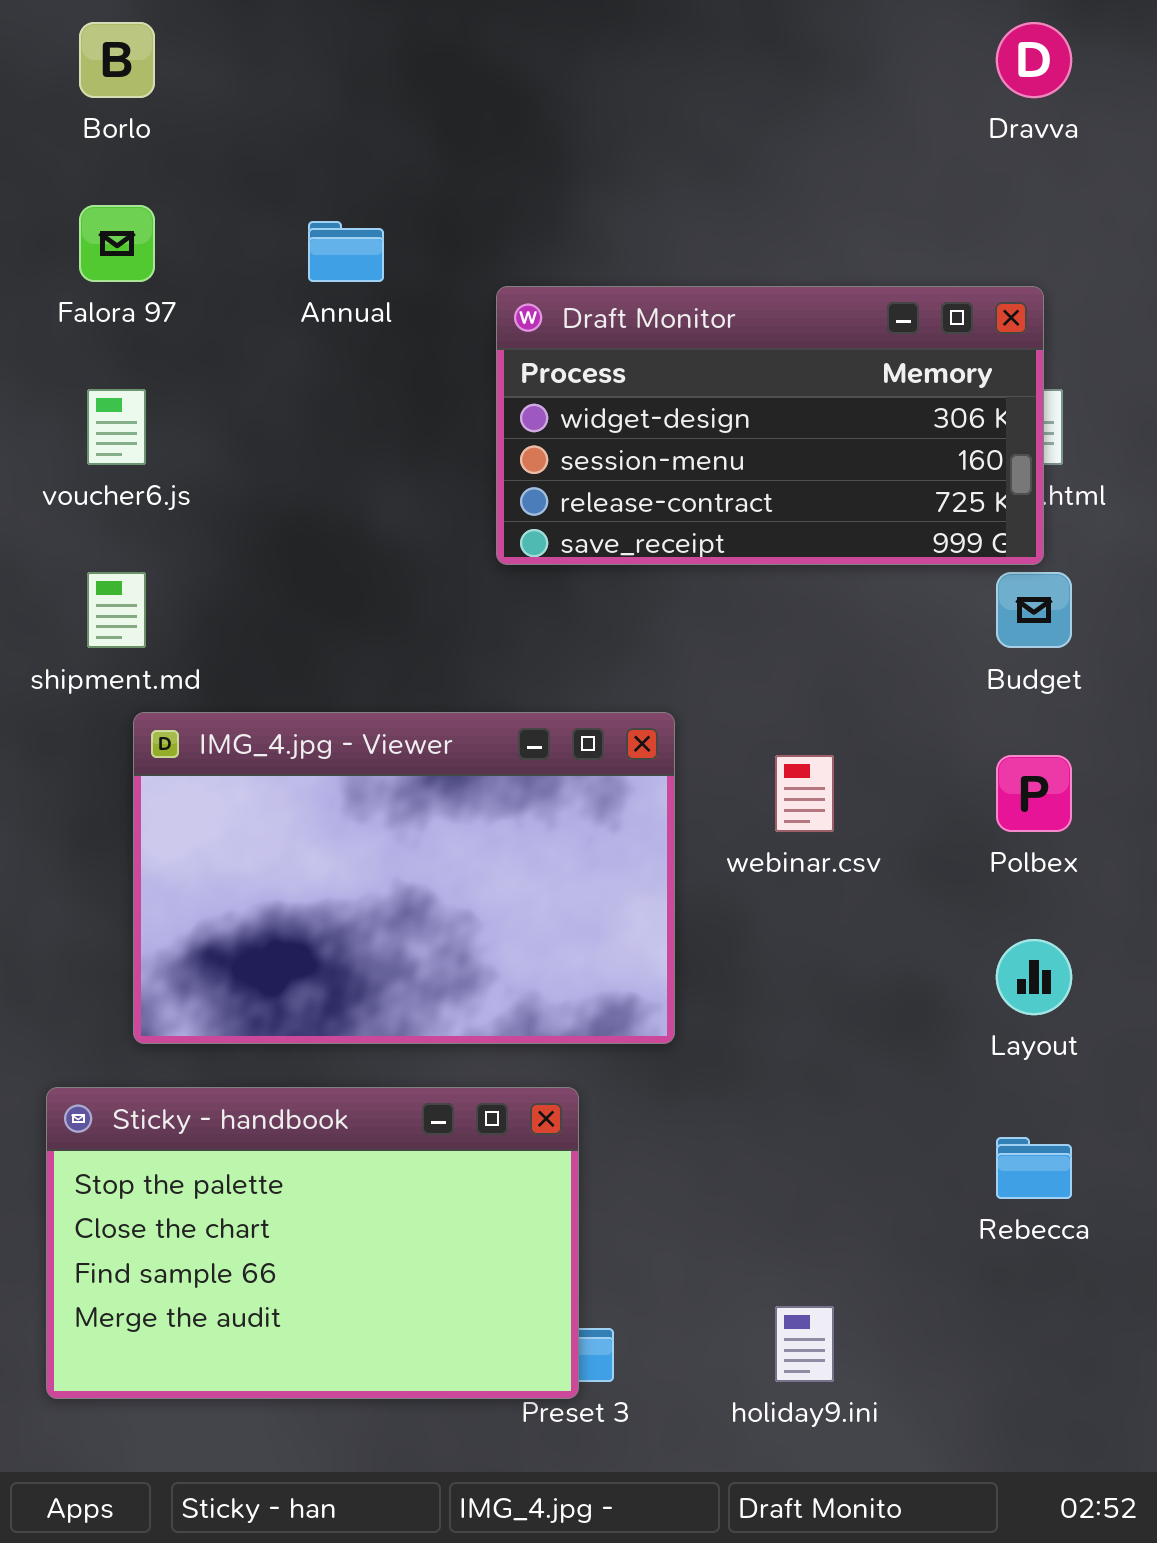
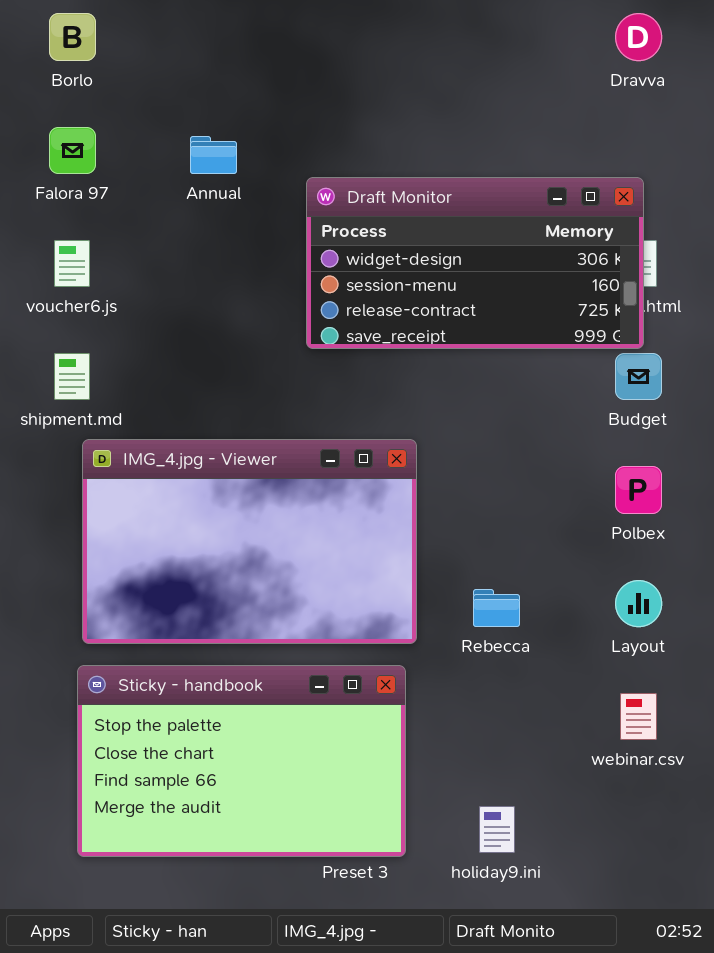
webinar.csv: [775,755,834,832] -> [620,693,657,740], moved
Sticky - handbook: [46,1087,579,1399] -> [77,665,406,857], moved
Rebecca: [996,1137,1072,1199] -> [473,589,520,627], moved

